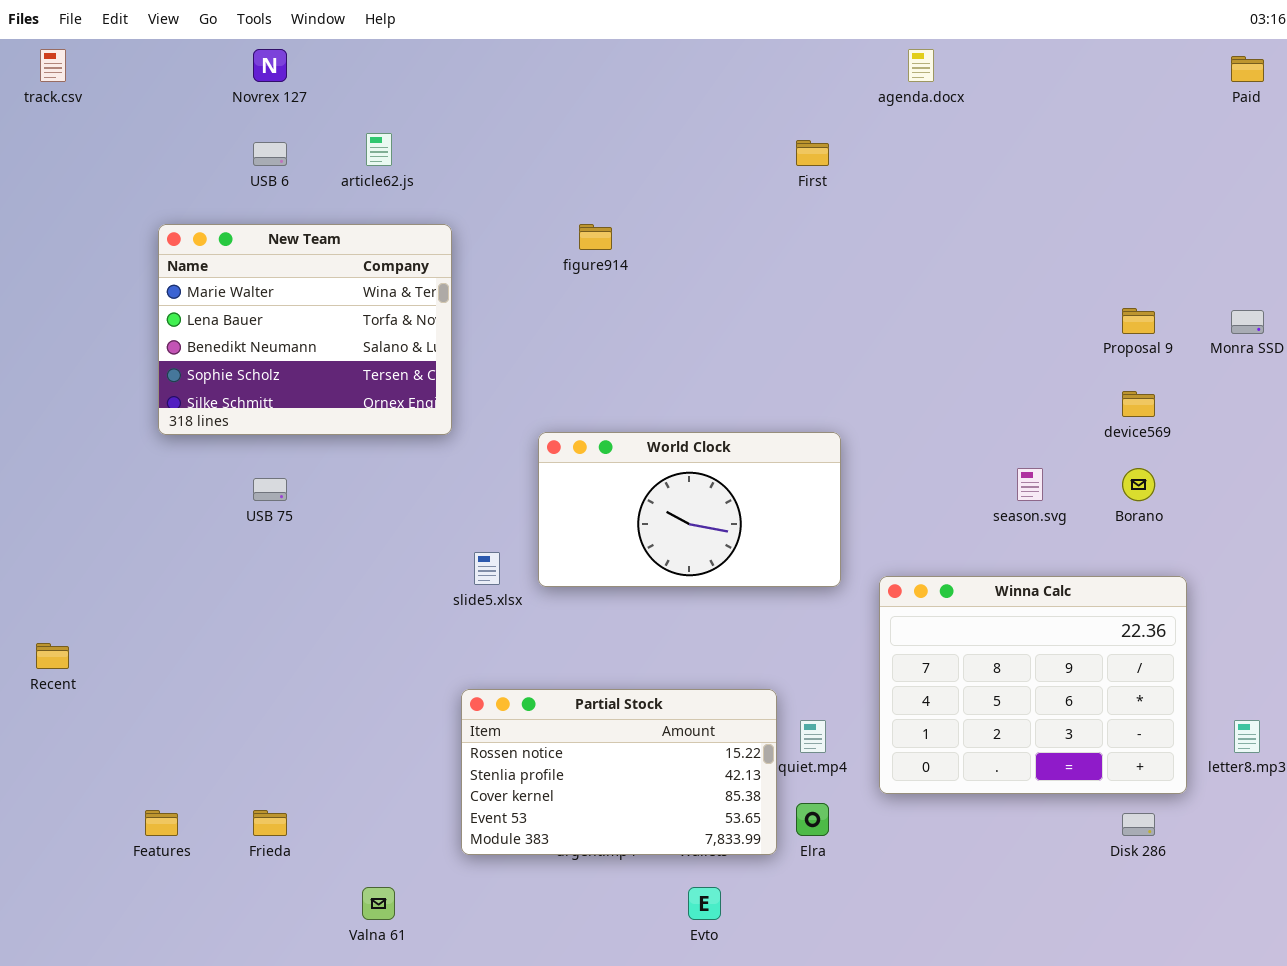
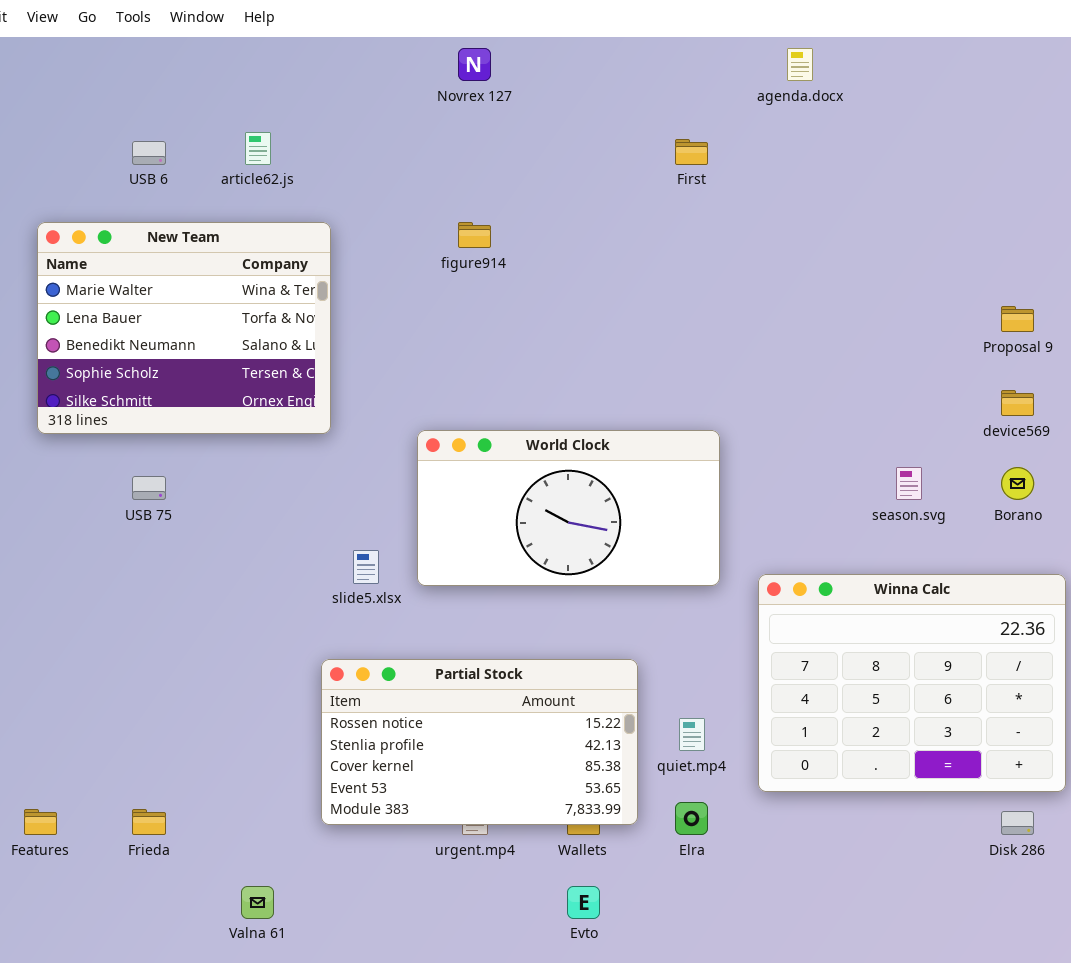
Novrex 127: [253,49,287,82] -> [458,48,491,81], moved
Partial Stock: [461,689,777,855] -> [321,659,638,825], moved

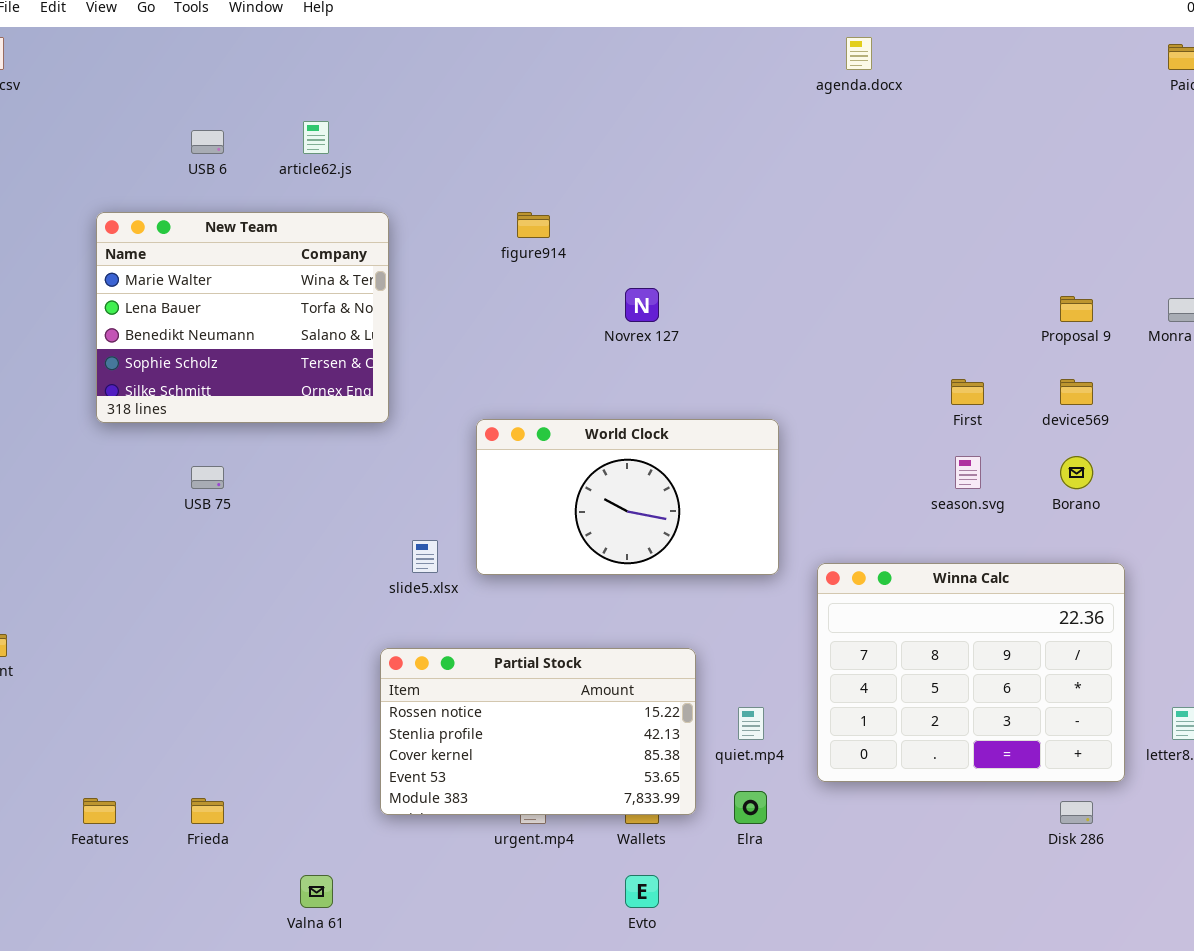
Novrex 127: [458,48,491,81] -> [625,288,659,322], moved
First: [675,139,708,165] -> [951,379,984,405], moved

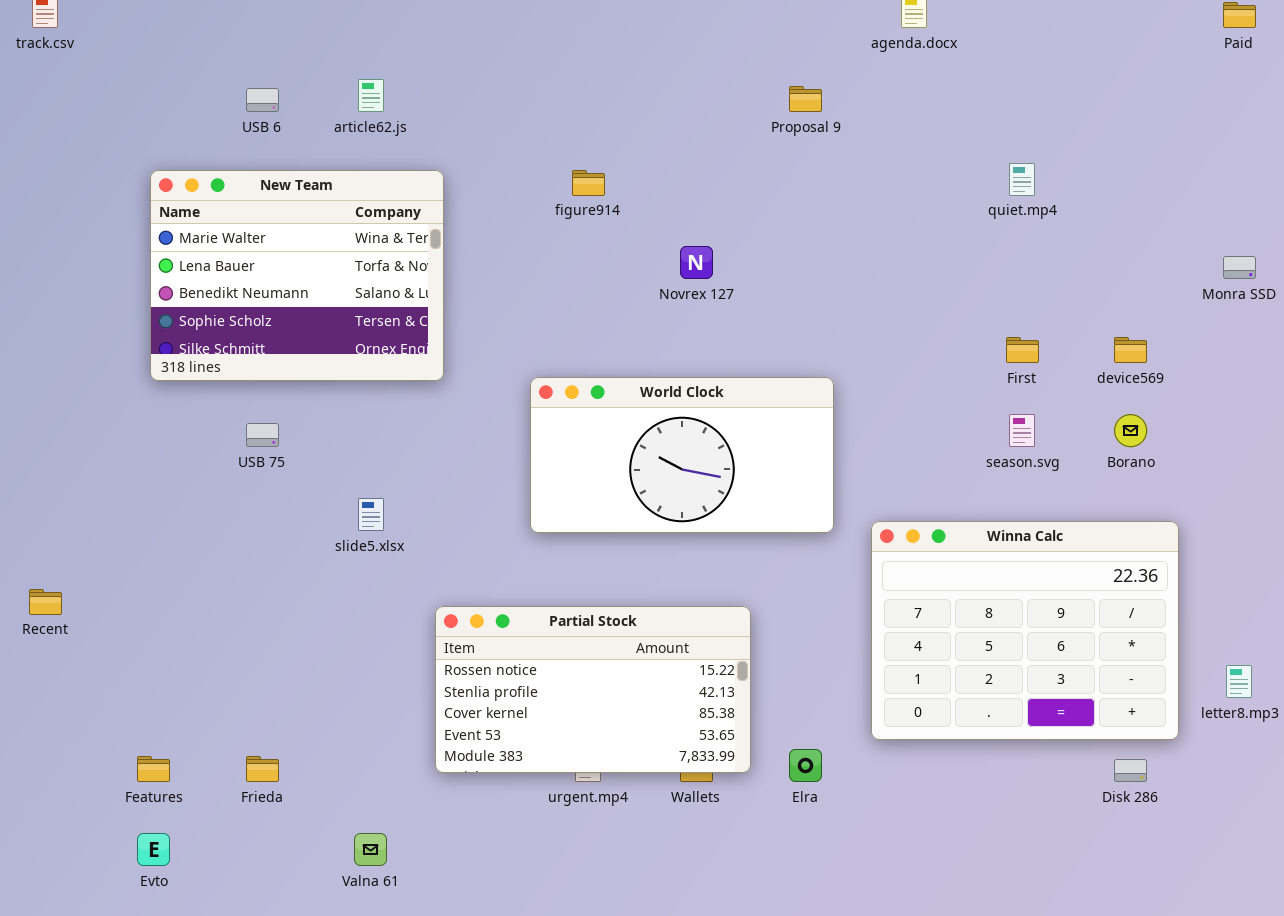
Proposal 9: [1060,296,1093,322] -> [789,86,822,112], moved
slide5.xlsx: [412,540,438,573] -> [358,498,384,531], moved
quiet.mp4: [738,707,764,740] -> [1009,163,1035,196], moved
Evto: [625,875,659,908] -> [137,833,170,866], moved

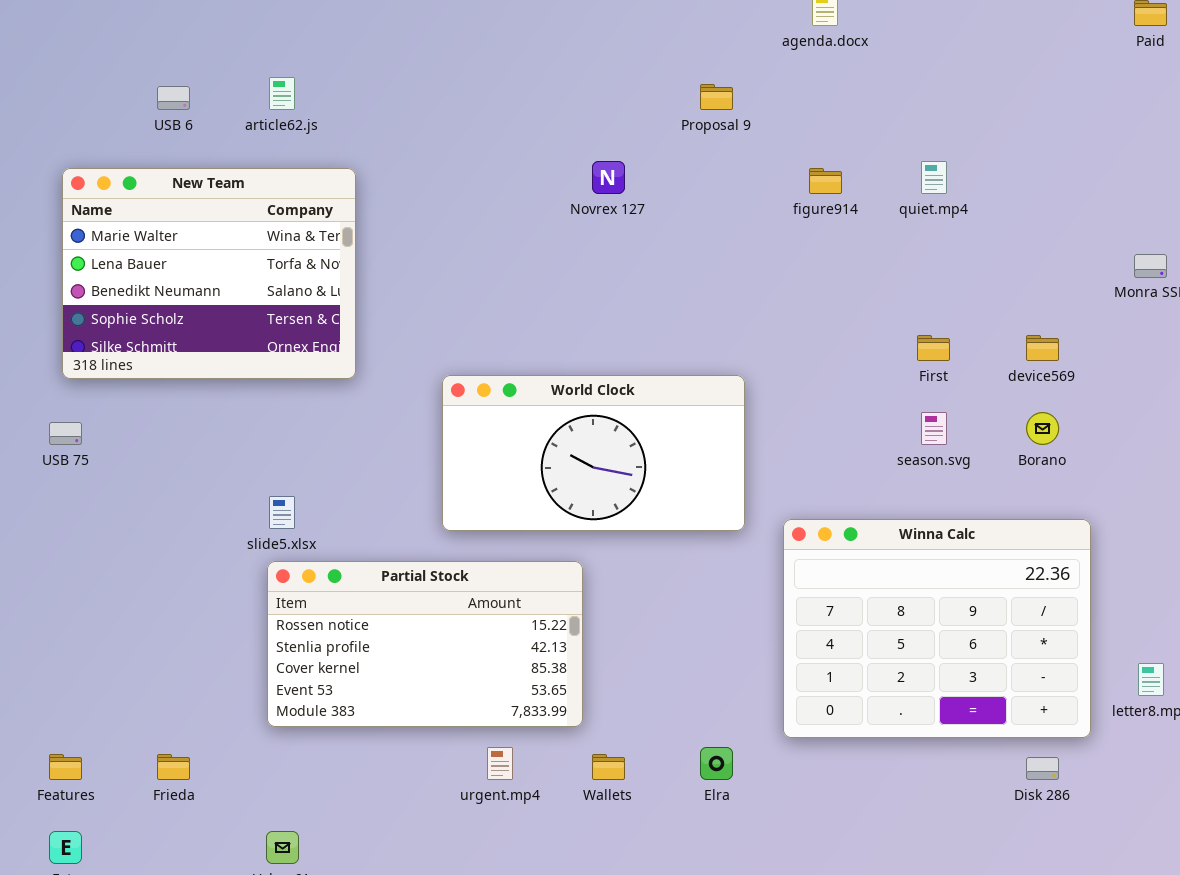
figure914: [572,170,605,196] -> [809,168,842,194], moved
Novrex 127: [680,246,713,279] -> [592,161,625,194], moved
USB 75: [246,423,279,447] -> [49,422,82,445], moved
Partial Stock: [435,606,751,773] -> [267,561,583,727], moved

